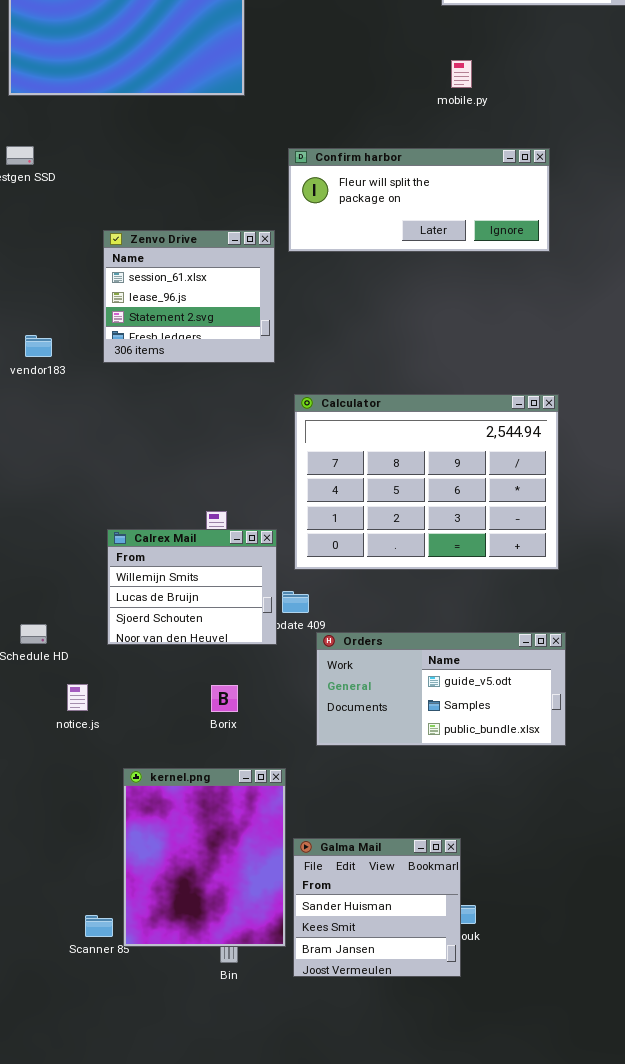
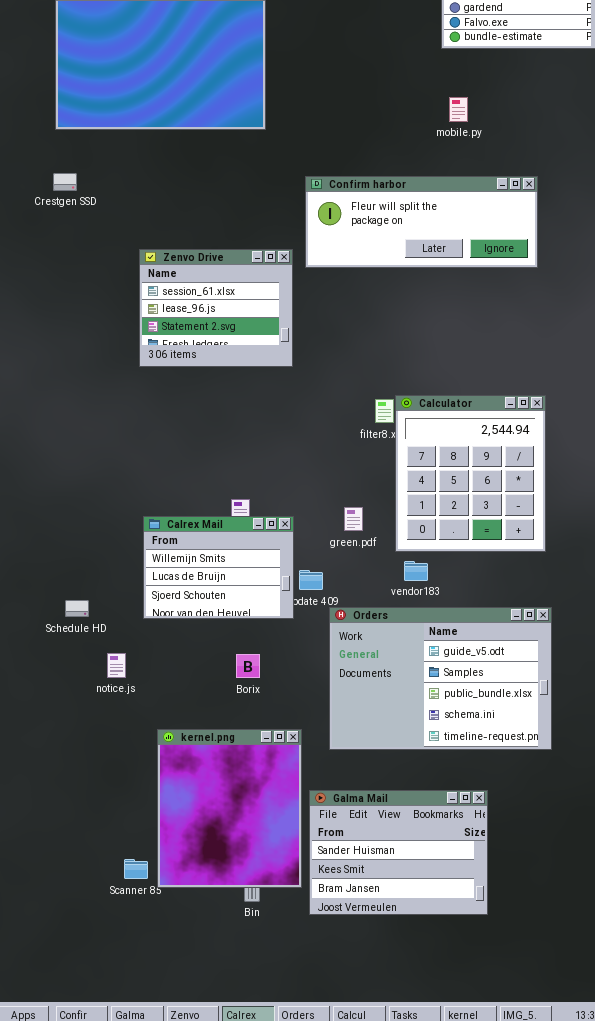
vendor183: [25,335,52,357] -> [404,561,428,581], moved
Calculator: [294,394,559,570] -> [395,395,546,552], resized
Orders: [316,632,566,746] -> [329,607,552,750], resized
Galma Mail: [293,838,461,977] -> [309,790,488,915], resized

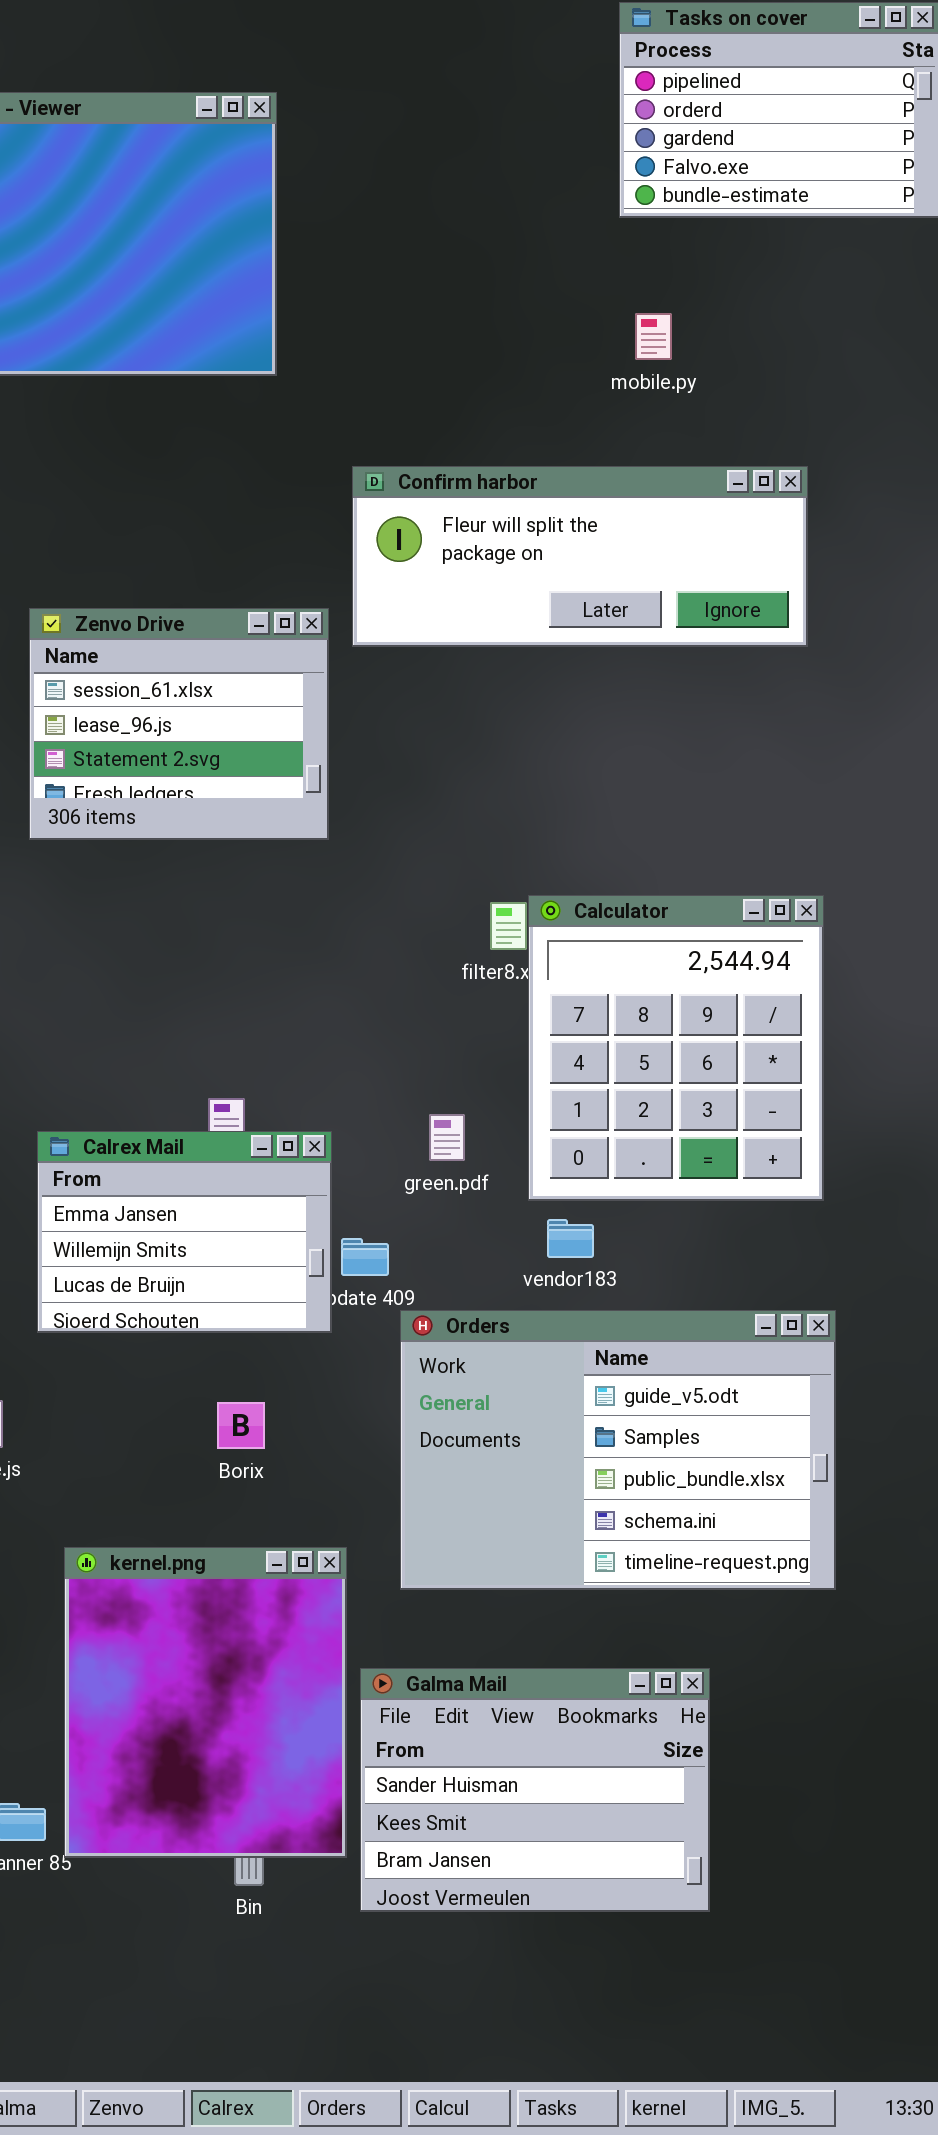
Calrex Mail: [143,516,294,619] -> [37,1131,332,1333], scrolled up 1 row

